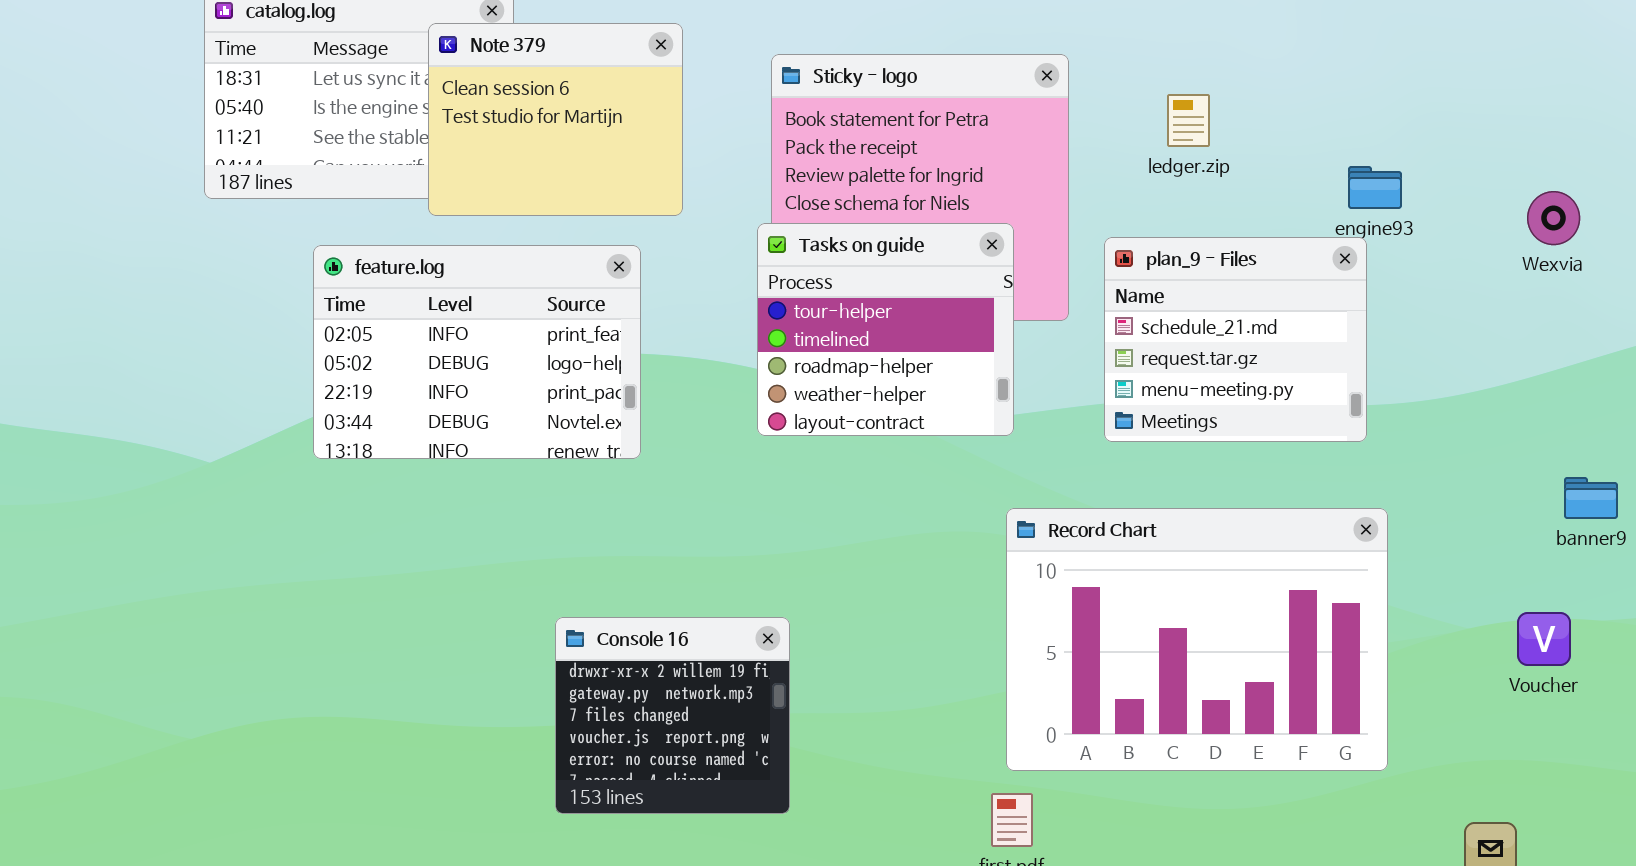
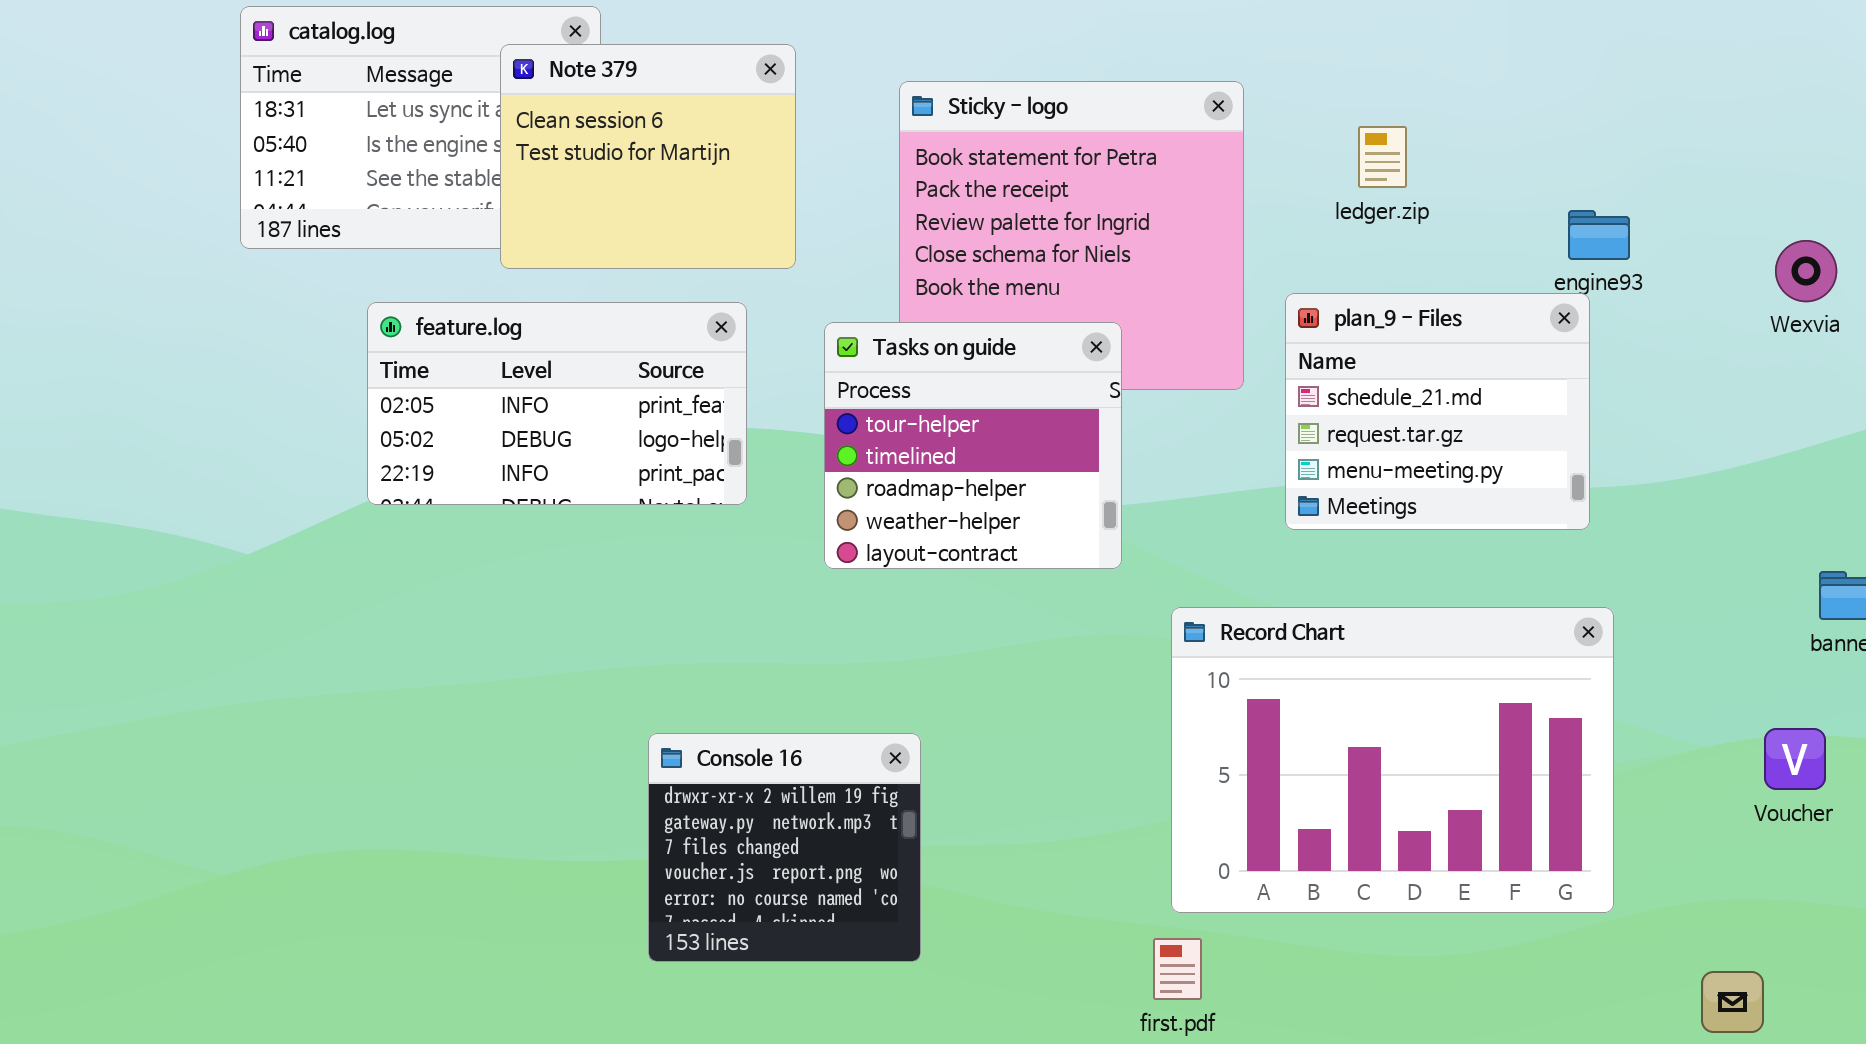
Tasks on guide: [757,223,1014,436] -> [824,322,1122,569], moved
feature.log: [313,245,641,459] -> [367,302,747,505], resized

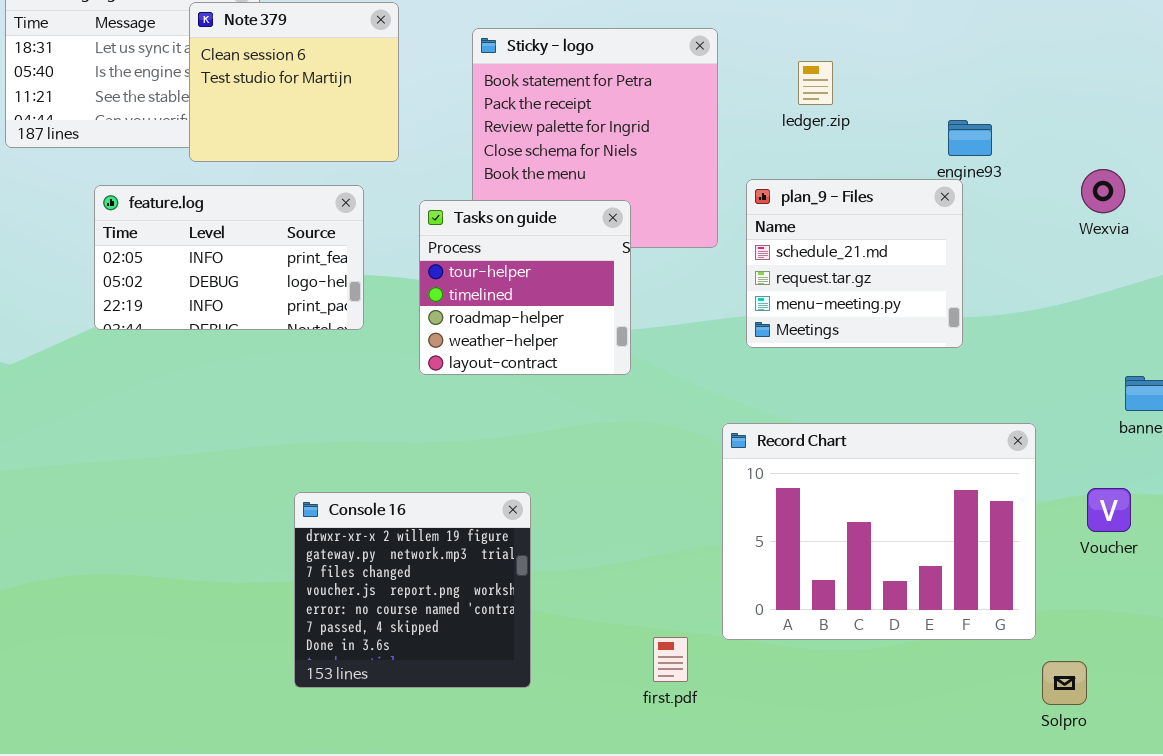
Wexvia: [1775,240,1837,302] -> [1081,169,1125,213], moved
Record Chart: [1171,607,1614,913] -> [722,423,1036,640], moved
Console 16: [648,733,921,962] -> [294,492,531,688], resized

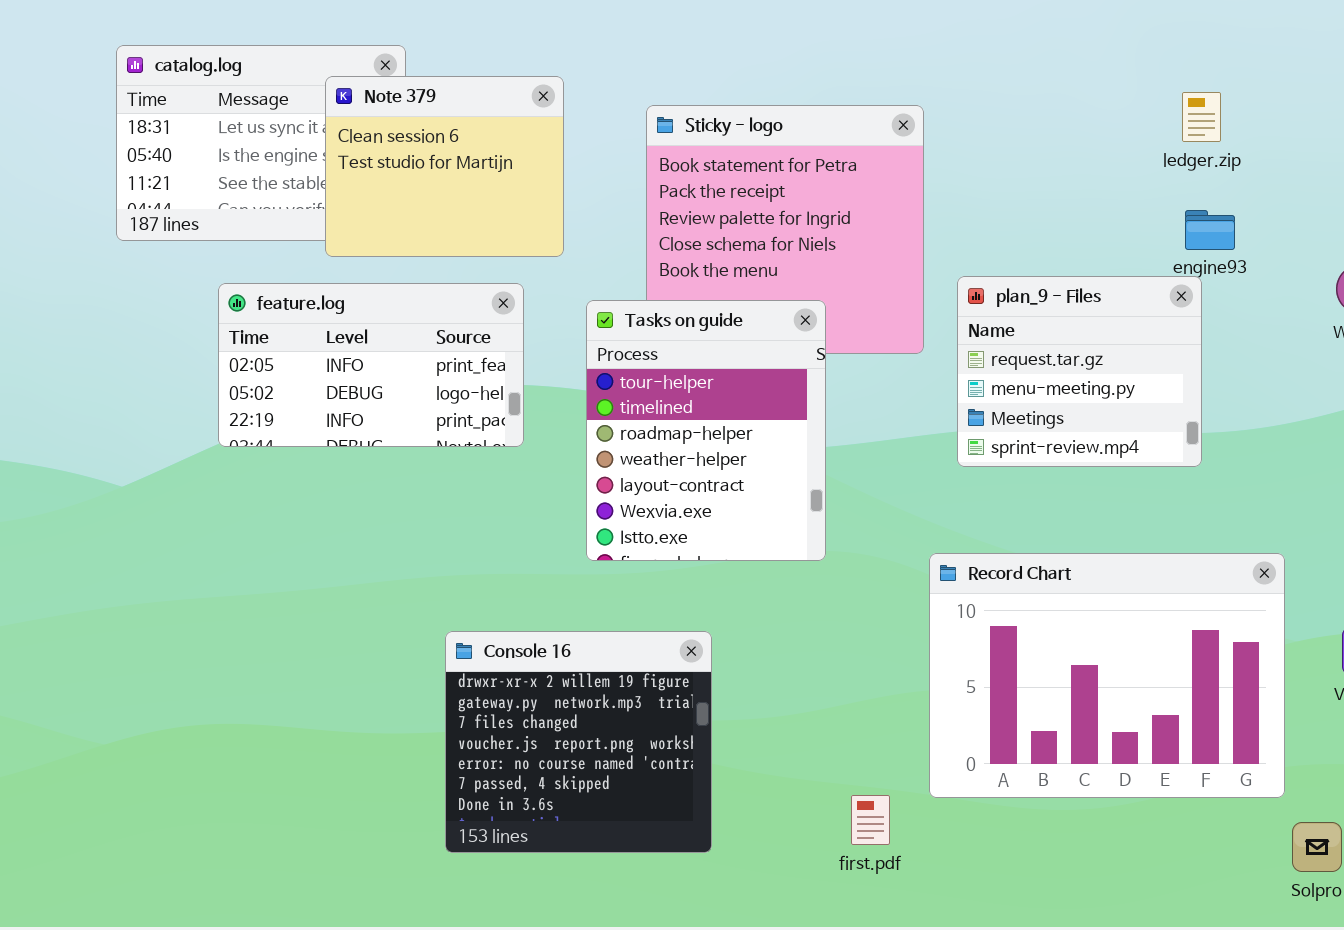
ledger.zip: [798,61,833,105] -> [1182,92,1221,142], moved
plan_9 - Files: [746,179,963,348] -> [957,276,1202,467], scrolled down 1 row
Tasks on guide: [419,200,631,375] -> [586,300,826,561], resized

